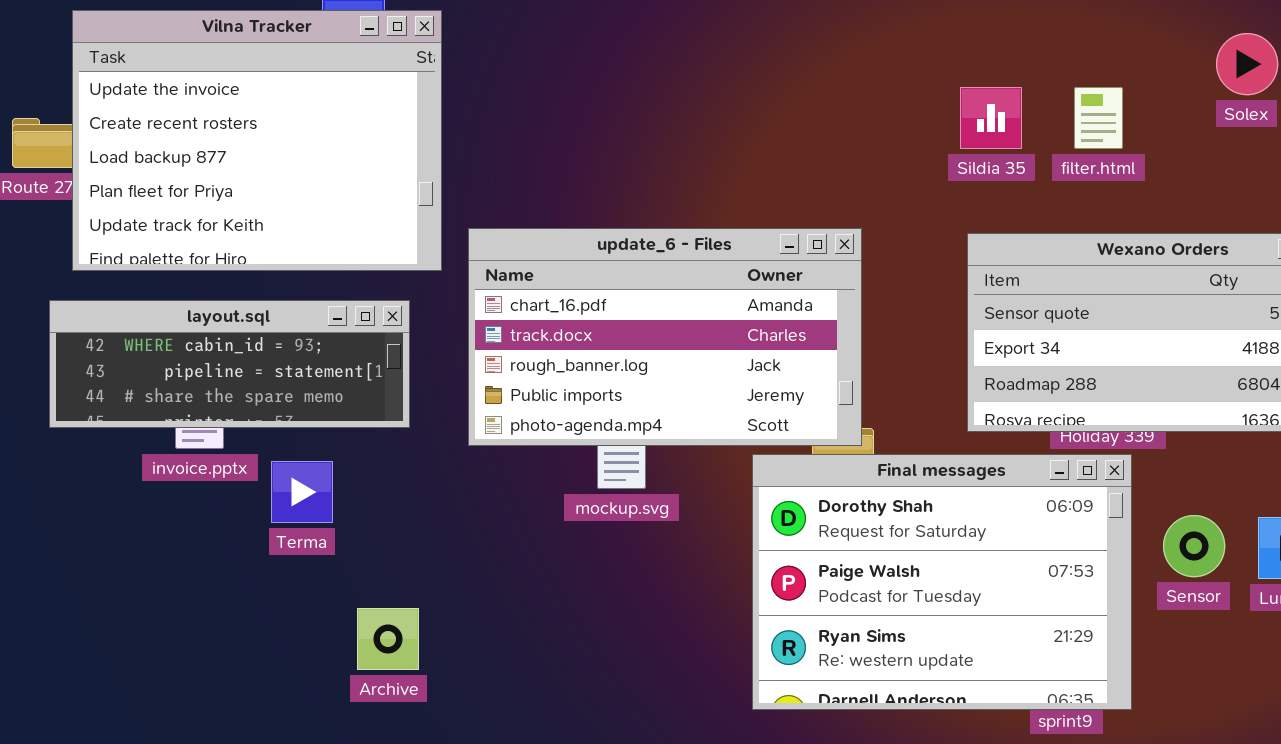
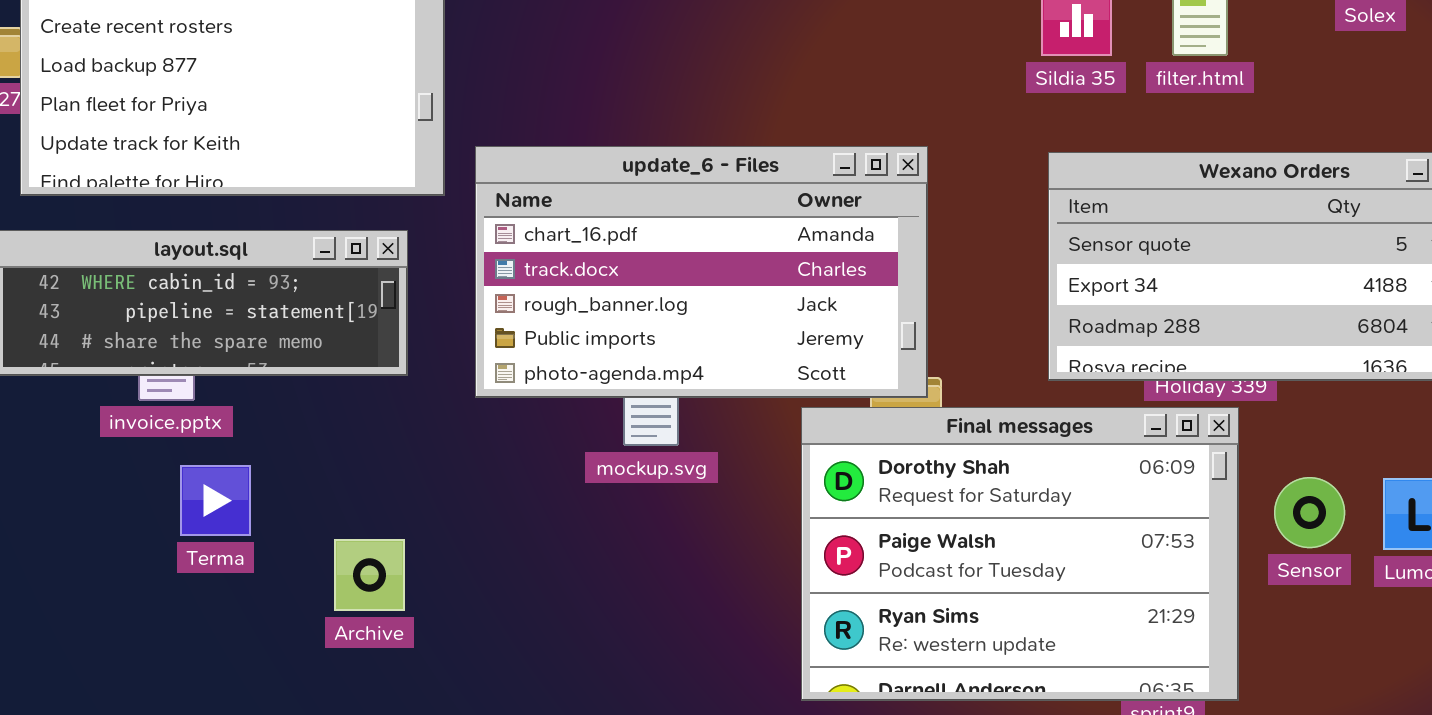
Terma: [271,461,333,523] -> [180,465,251,536], moved
Archive: [357,608,419,670] -> [334,539,405,611], moved

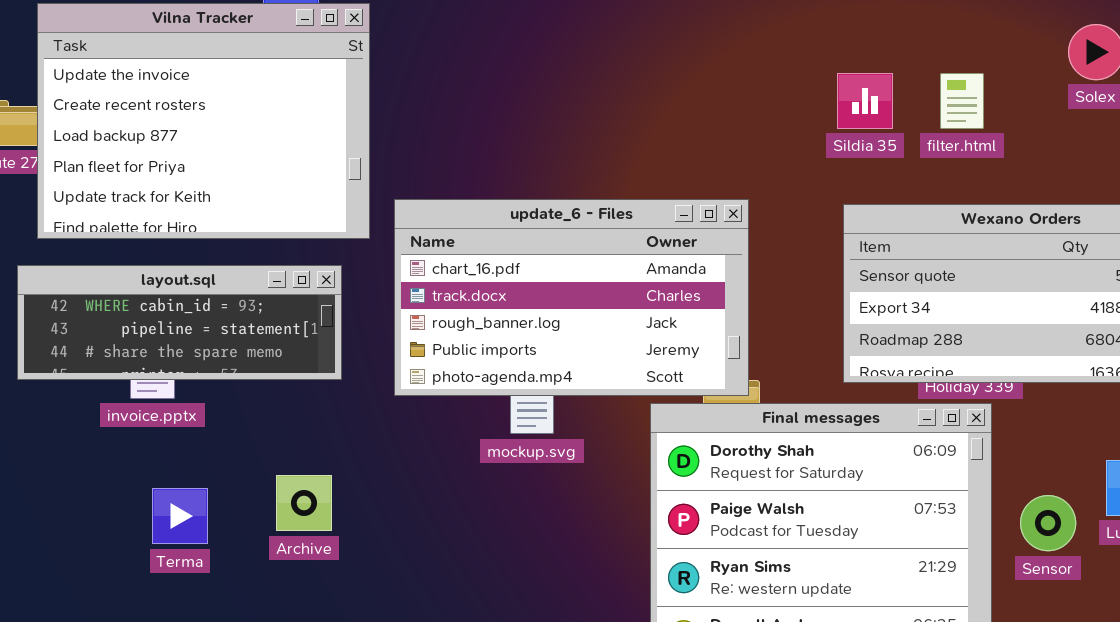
Terma: [180,465,251,536] -> [152,488,208,544], moved
Sensor: [1274,477,1345,548] -> [1020,495,1076,551], moved
Archive: [334,539,405,611] -> [276,475,332,531], moved

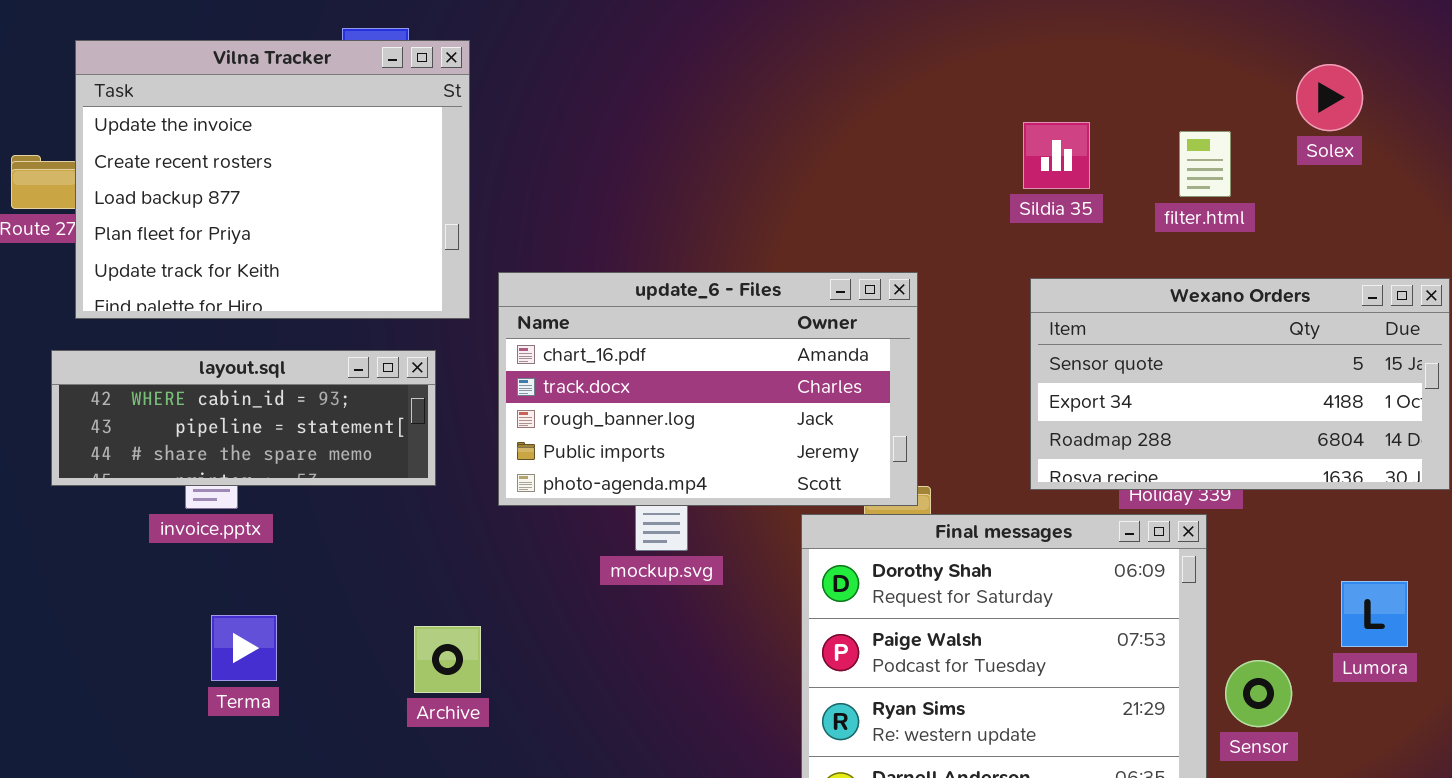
filter.html: [940,73,984,129] -> [1179,131,1231,197], moved
Archive: [276,475,332,531] -> [414,626,481,693], moved
Sensor: [1020,495,1076,551] -> [1225,660,1292,727], moved

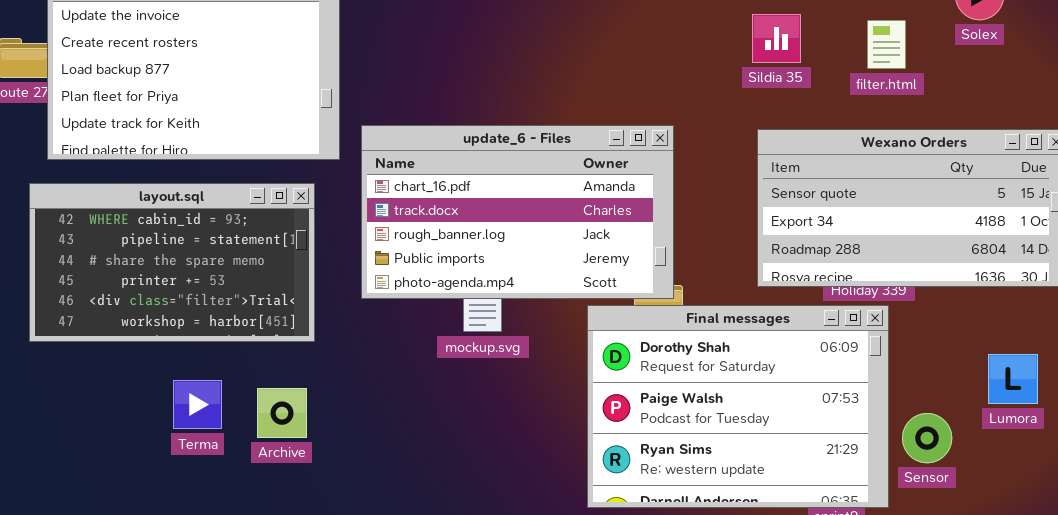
layout.sql: [51,350,436,486] -> [29,183,315,342], resized
Terma: [211,615,277,681] -> [173,380,222,429], moved
Archive: [414,626,481,693] -> [257,388,307,438], moved

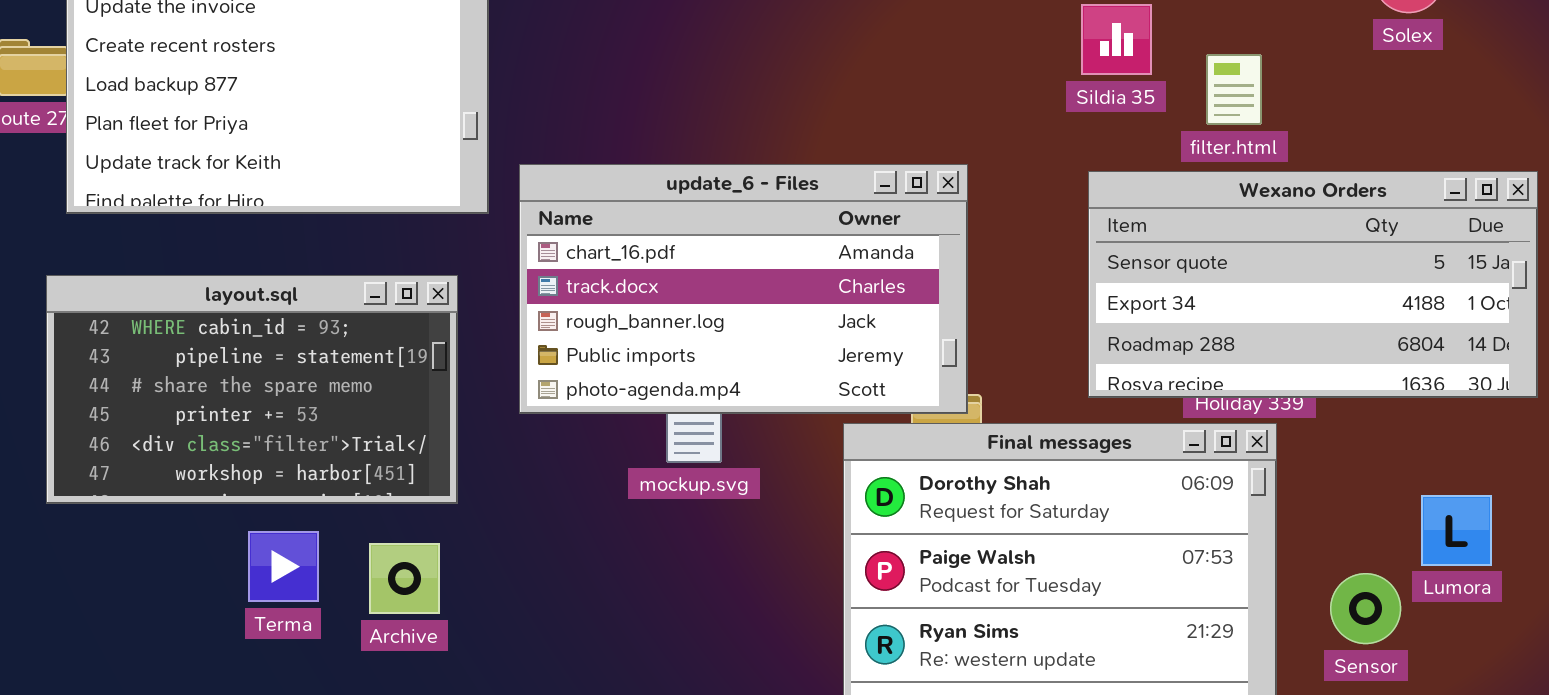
filter.html: [867,20,906,69] -> [1206,54,1262,125], moved
layout.sql: [29,183,315,342] -> [46,275,458,504], moved
Sensor: [902,413,952,463] -> [1330,573,1401,644], moved

